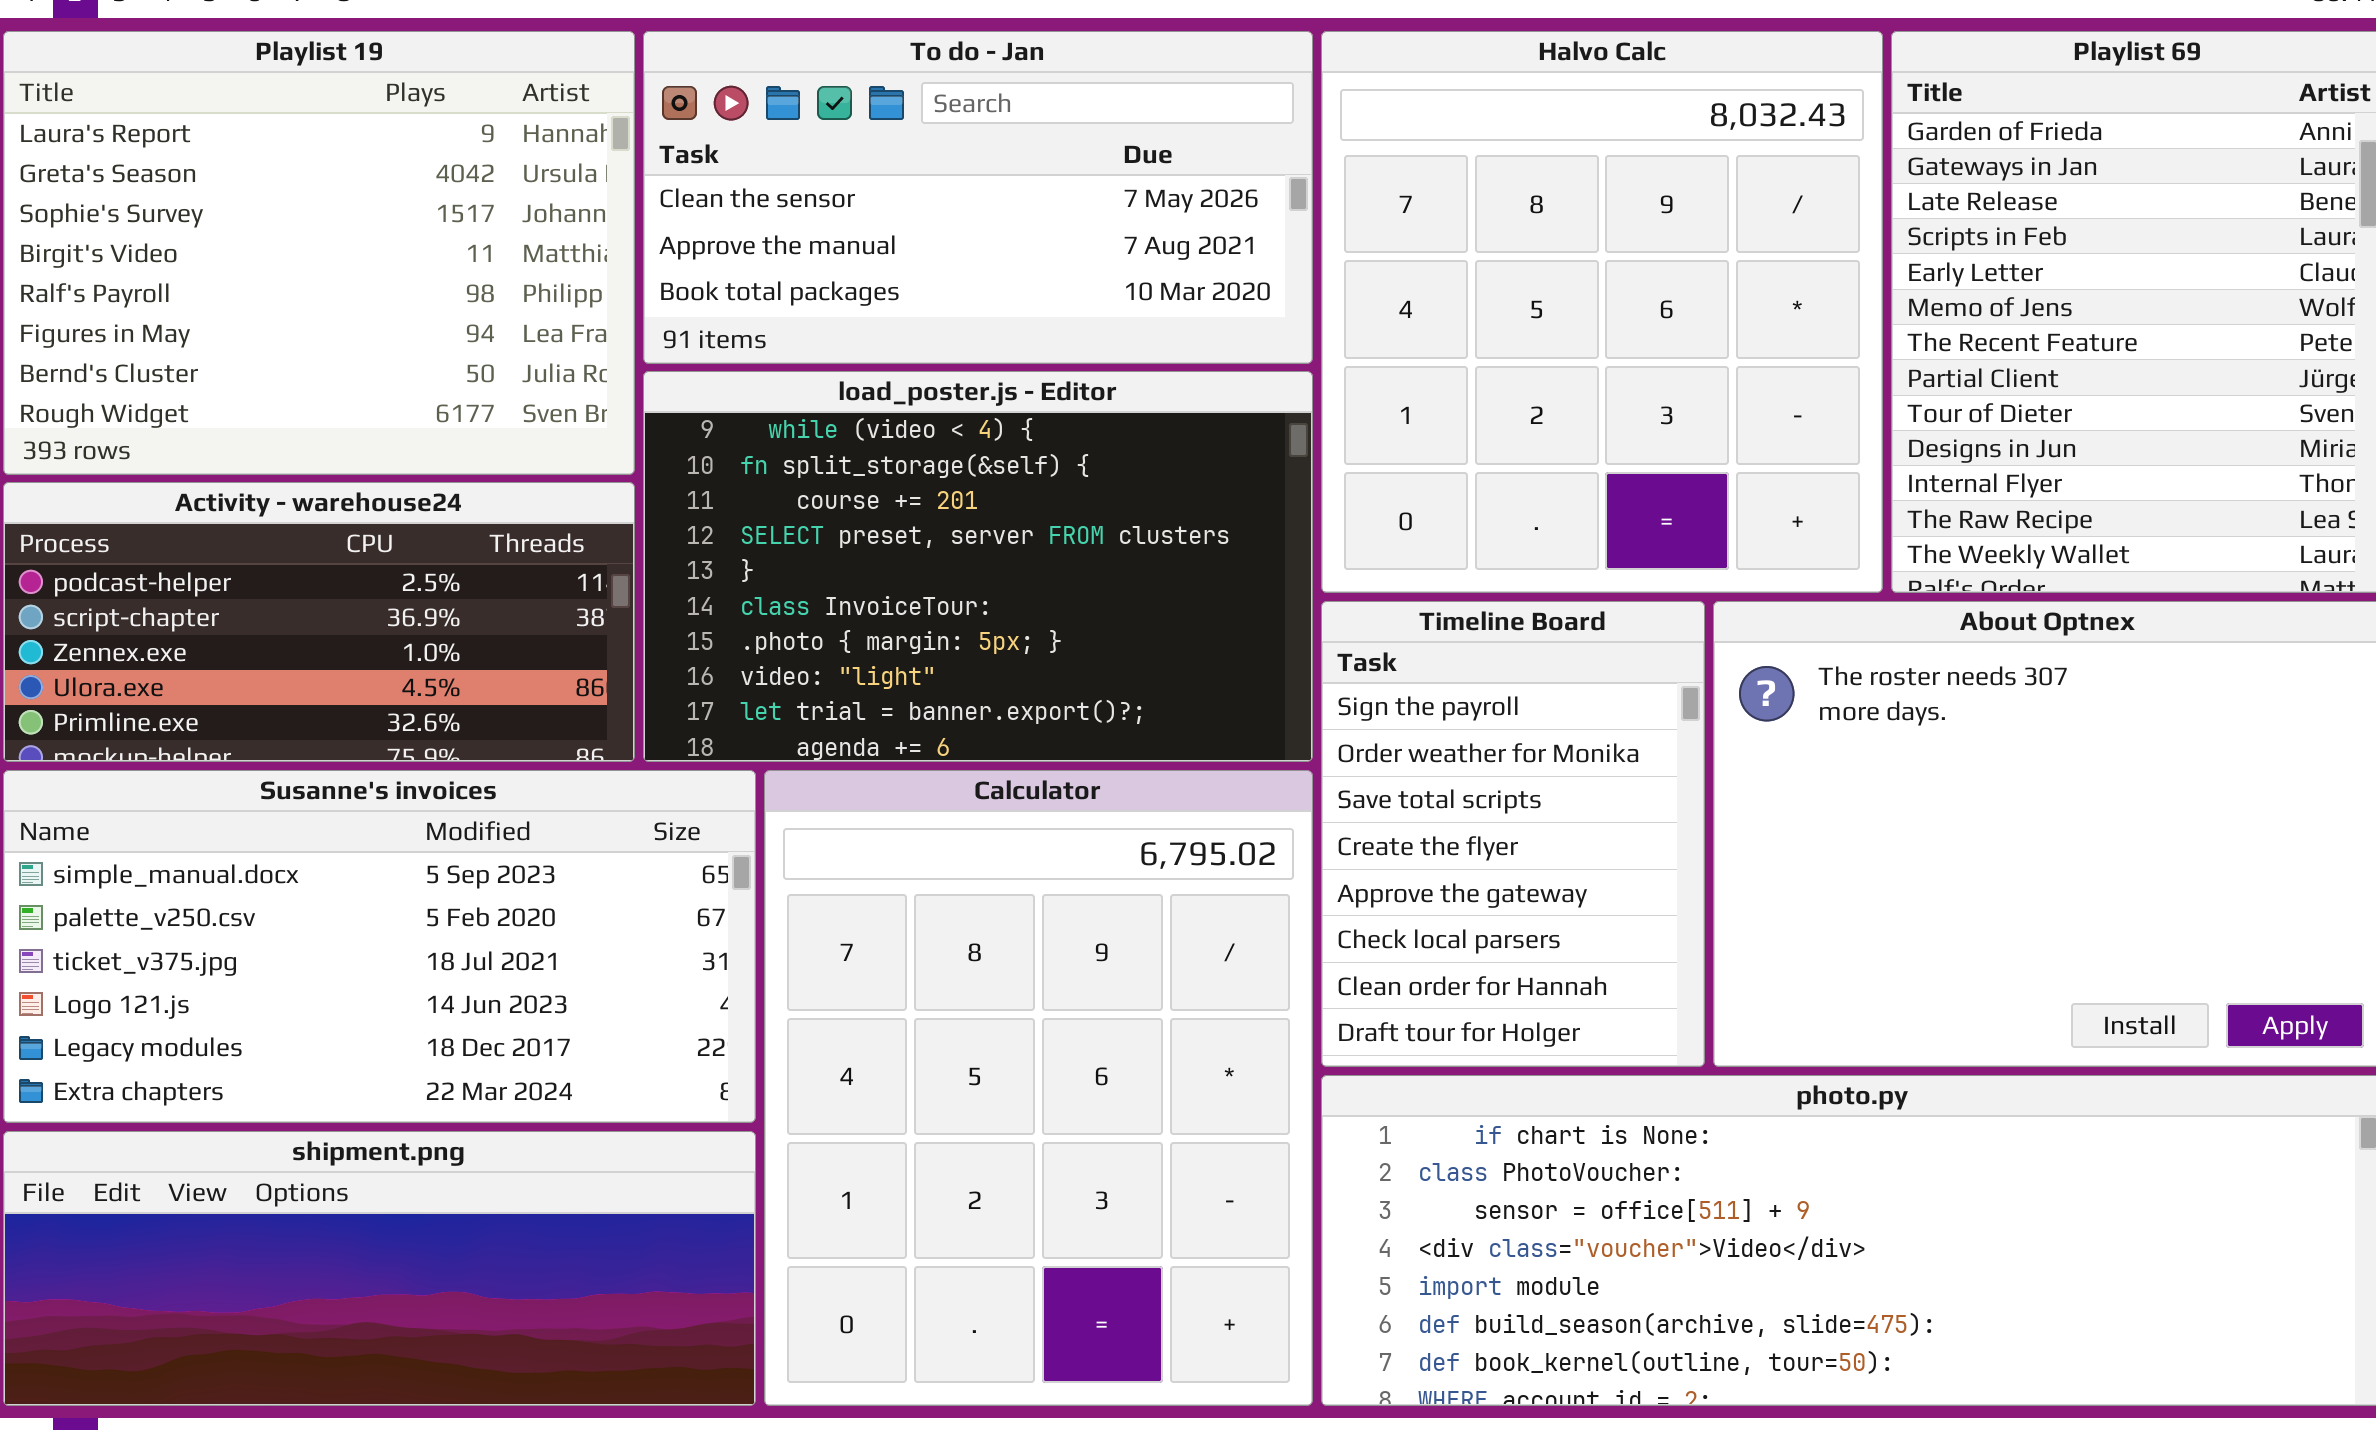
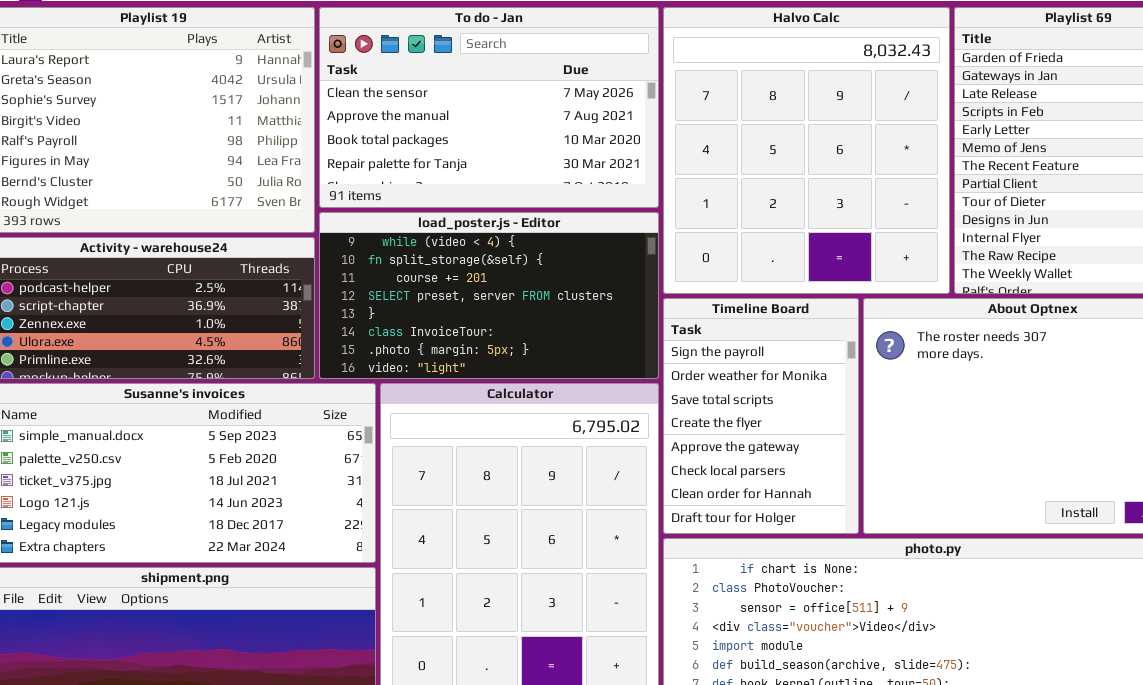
To do - Jan: [643,31,1313,364] -> [319,7,659,208], resized
load_poster.js - Editor: [643,371,1313,762] -> [319,212,659,379], resized

